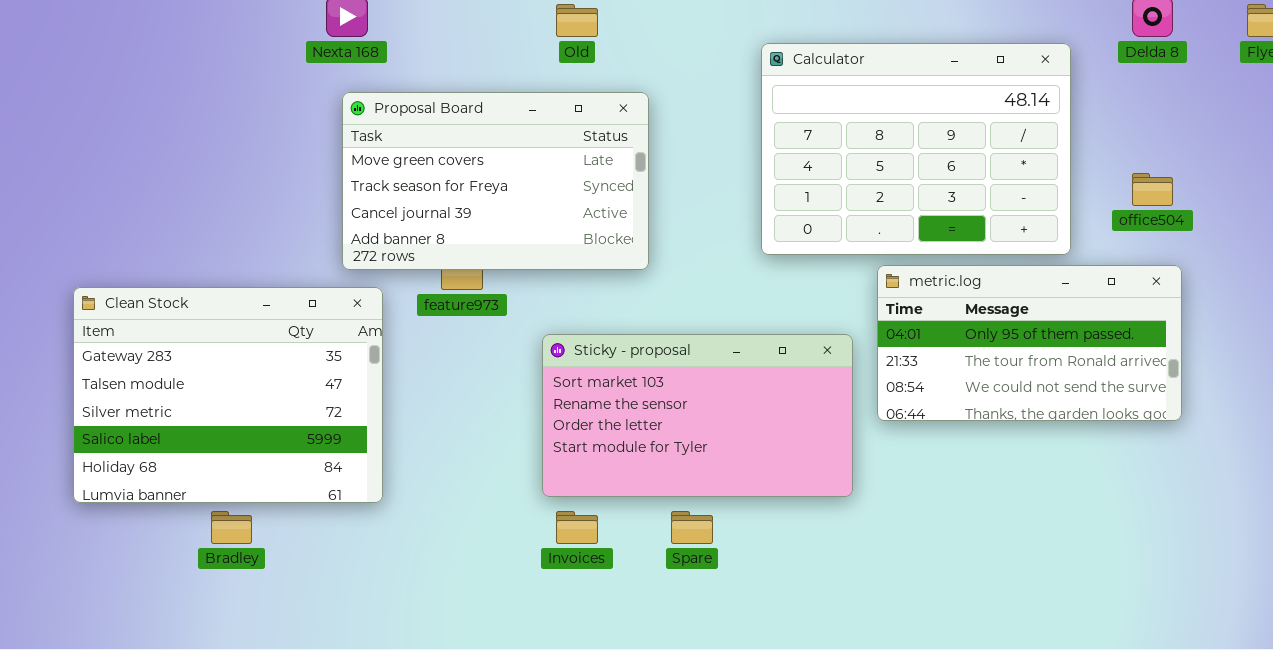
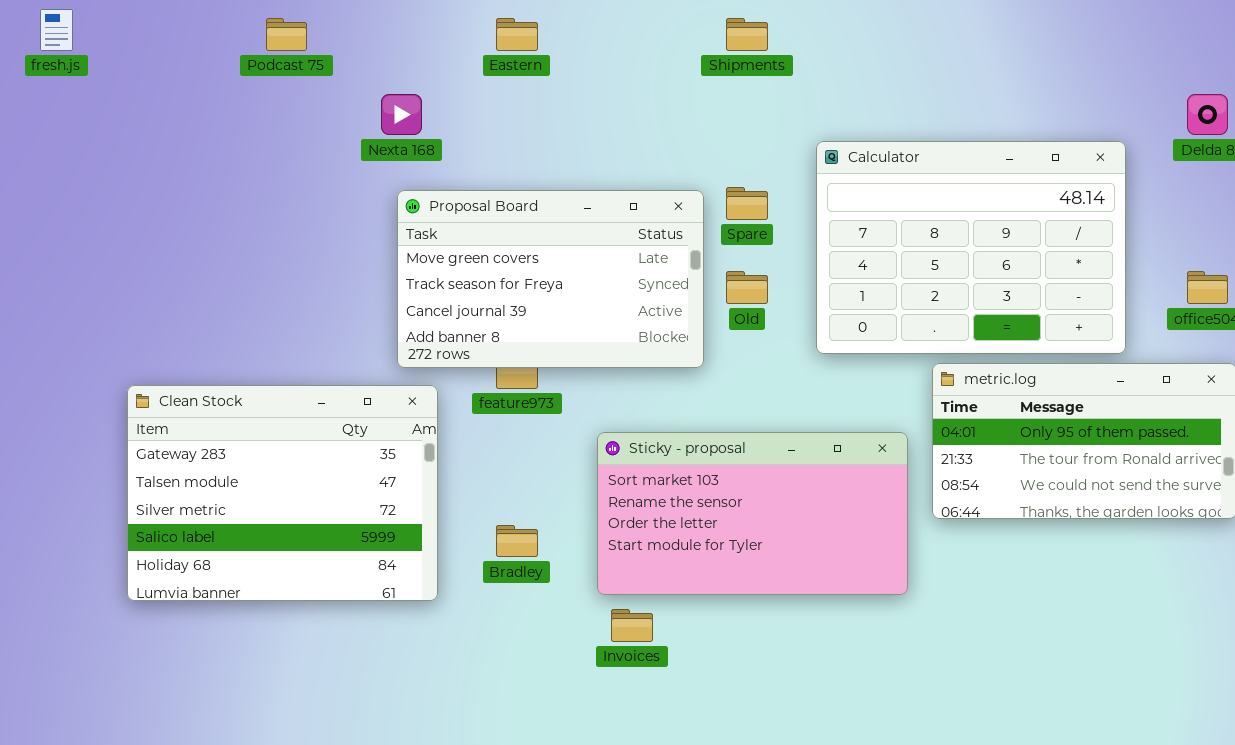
Old: [556,4,598,37] -> [726,271,768,304], moved
Bradley: [211,511,252,544] -> [496,525,538,557], moved
Spare: [671,511,713,544] -> [726,187,768,220], moved

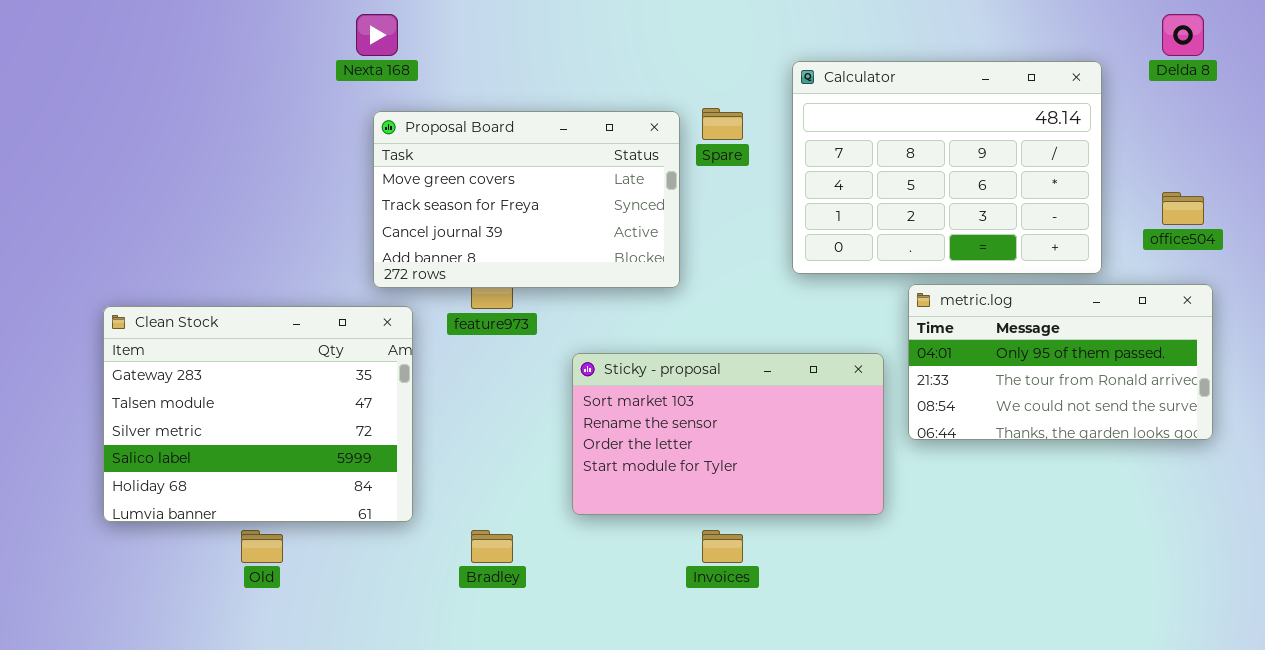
Old: [726,271,768,304] -> [241,530,283,563], moved
Bradley: [496,525,538,557] -> [471,530,513,563], moved
Invoices: [611,609,653,642] -> [702,530,743,563], moved

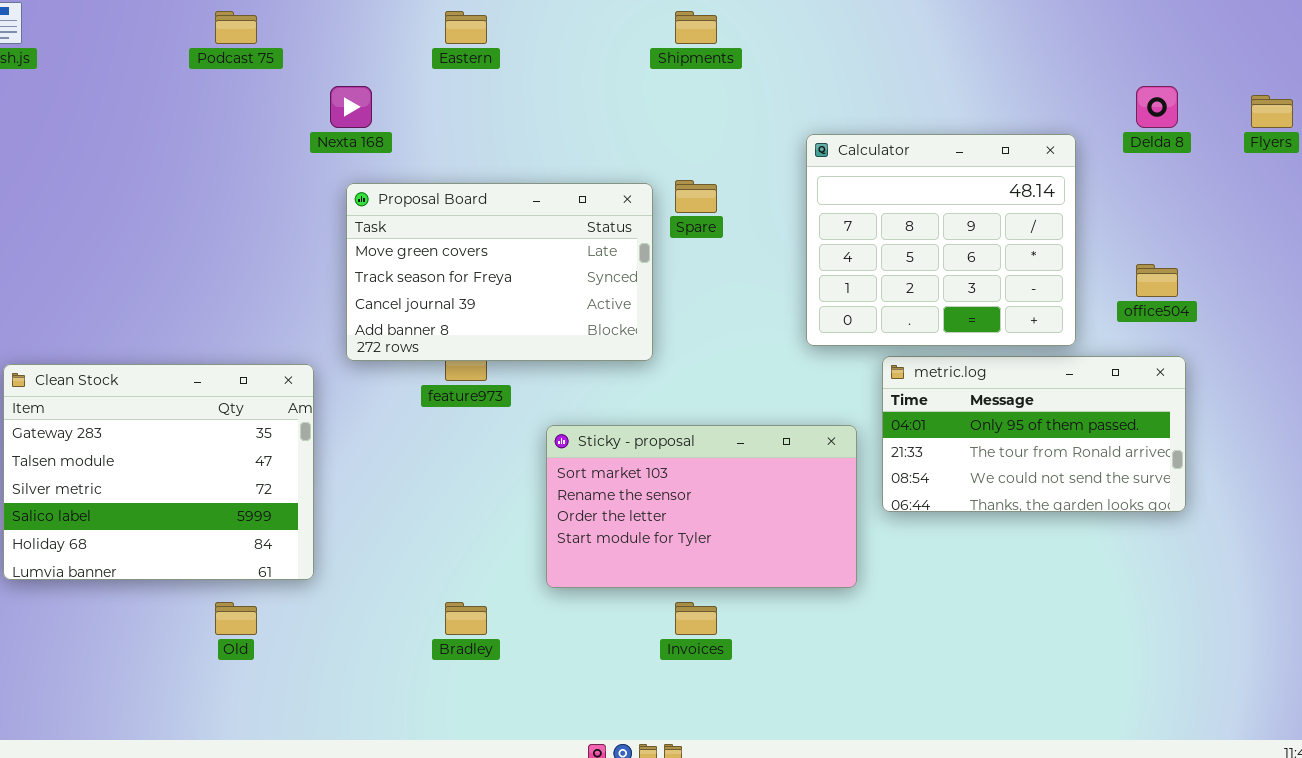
Calculator: [792,61,1102,274] -> [806,134,1076,346], resized
Clean Stock: [103,306,413,522] -> [3,364,314,580], moved

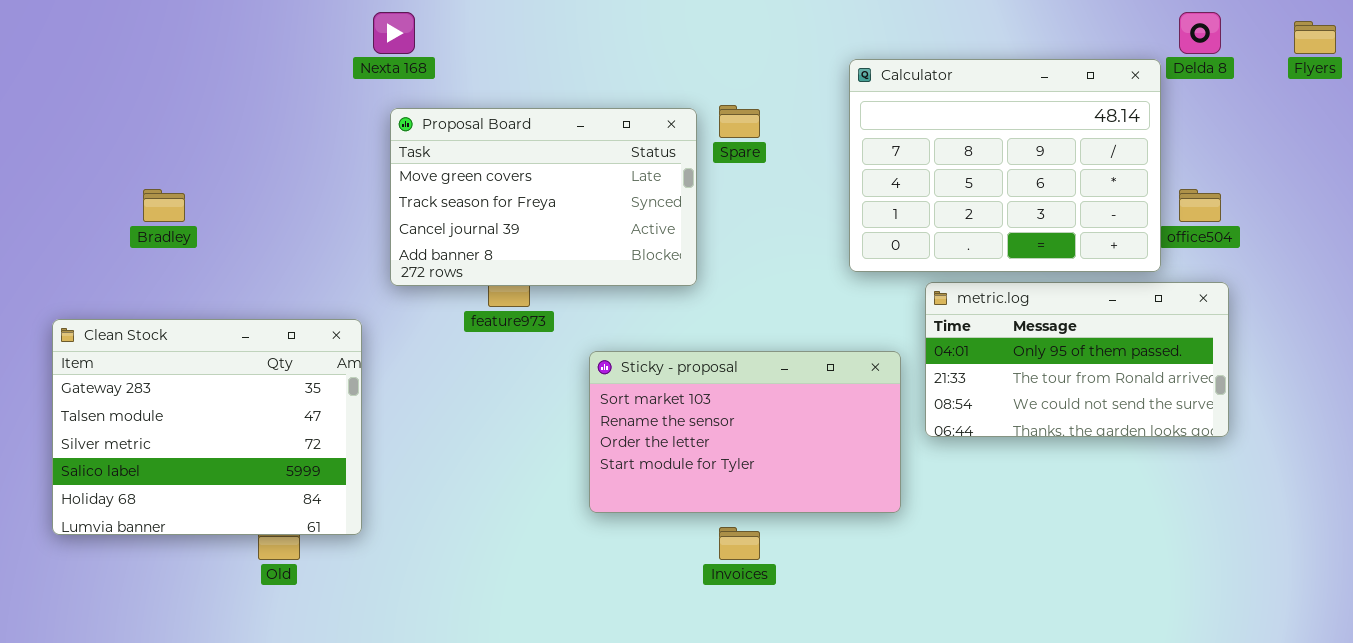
Calculator: [806,134,1076,346] -> [849,59,1161,272], resized
Clean Stock: [3,364,314,580] -> [52,319,362,535], moved
Bradley: [445,602,487,635] -> [143,189,185,222], moved

